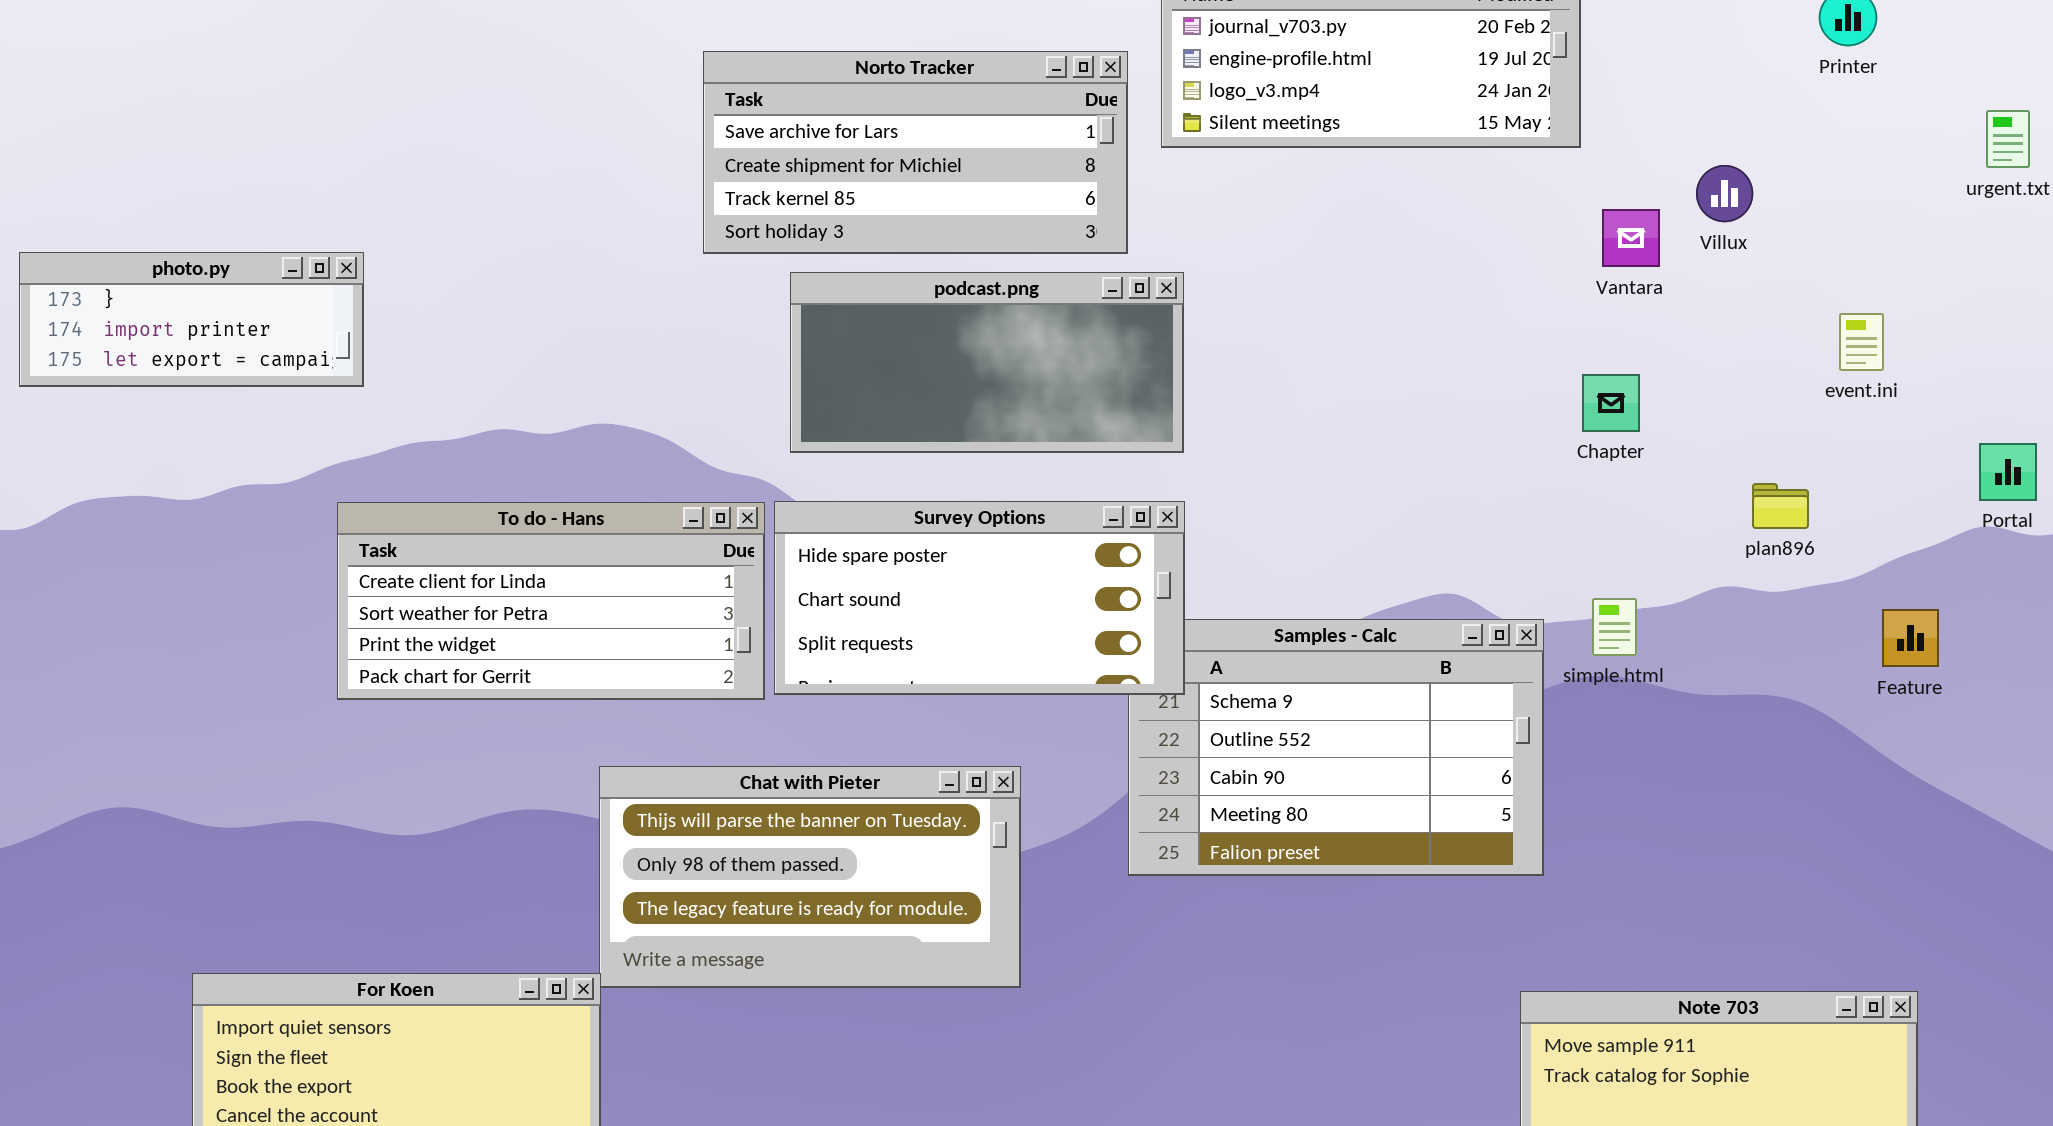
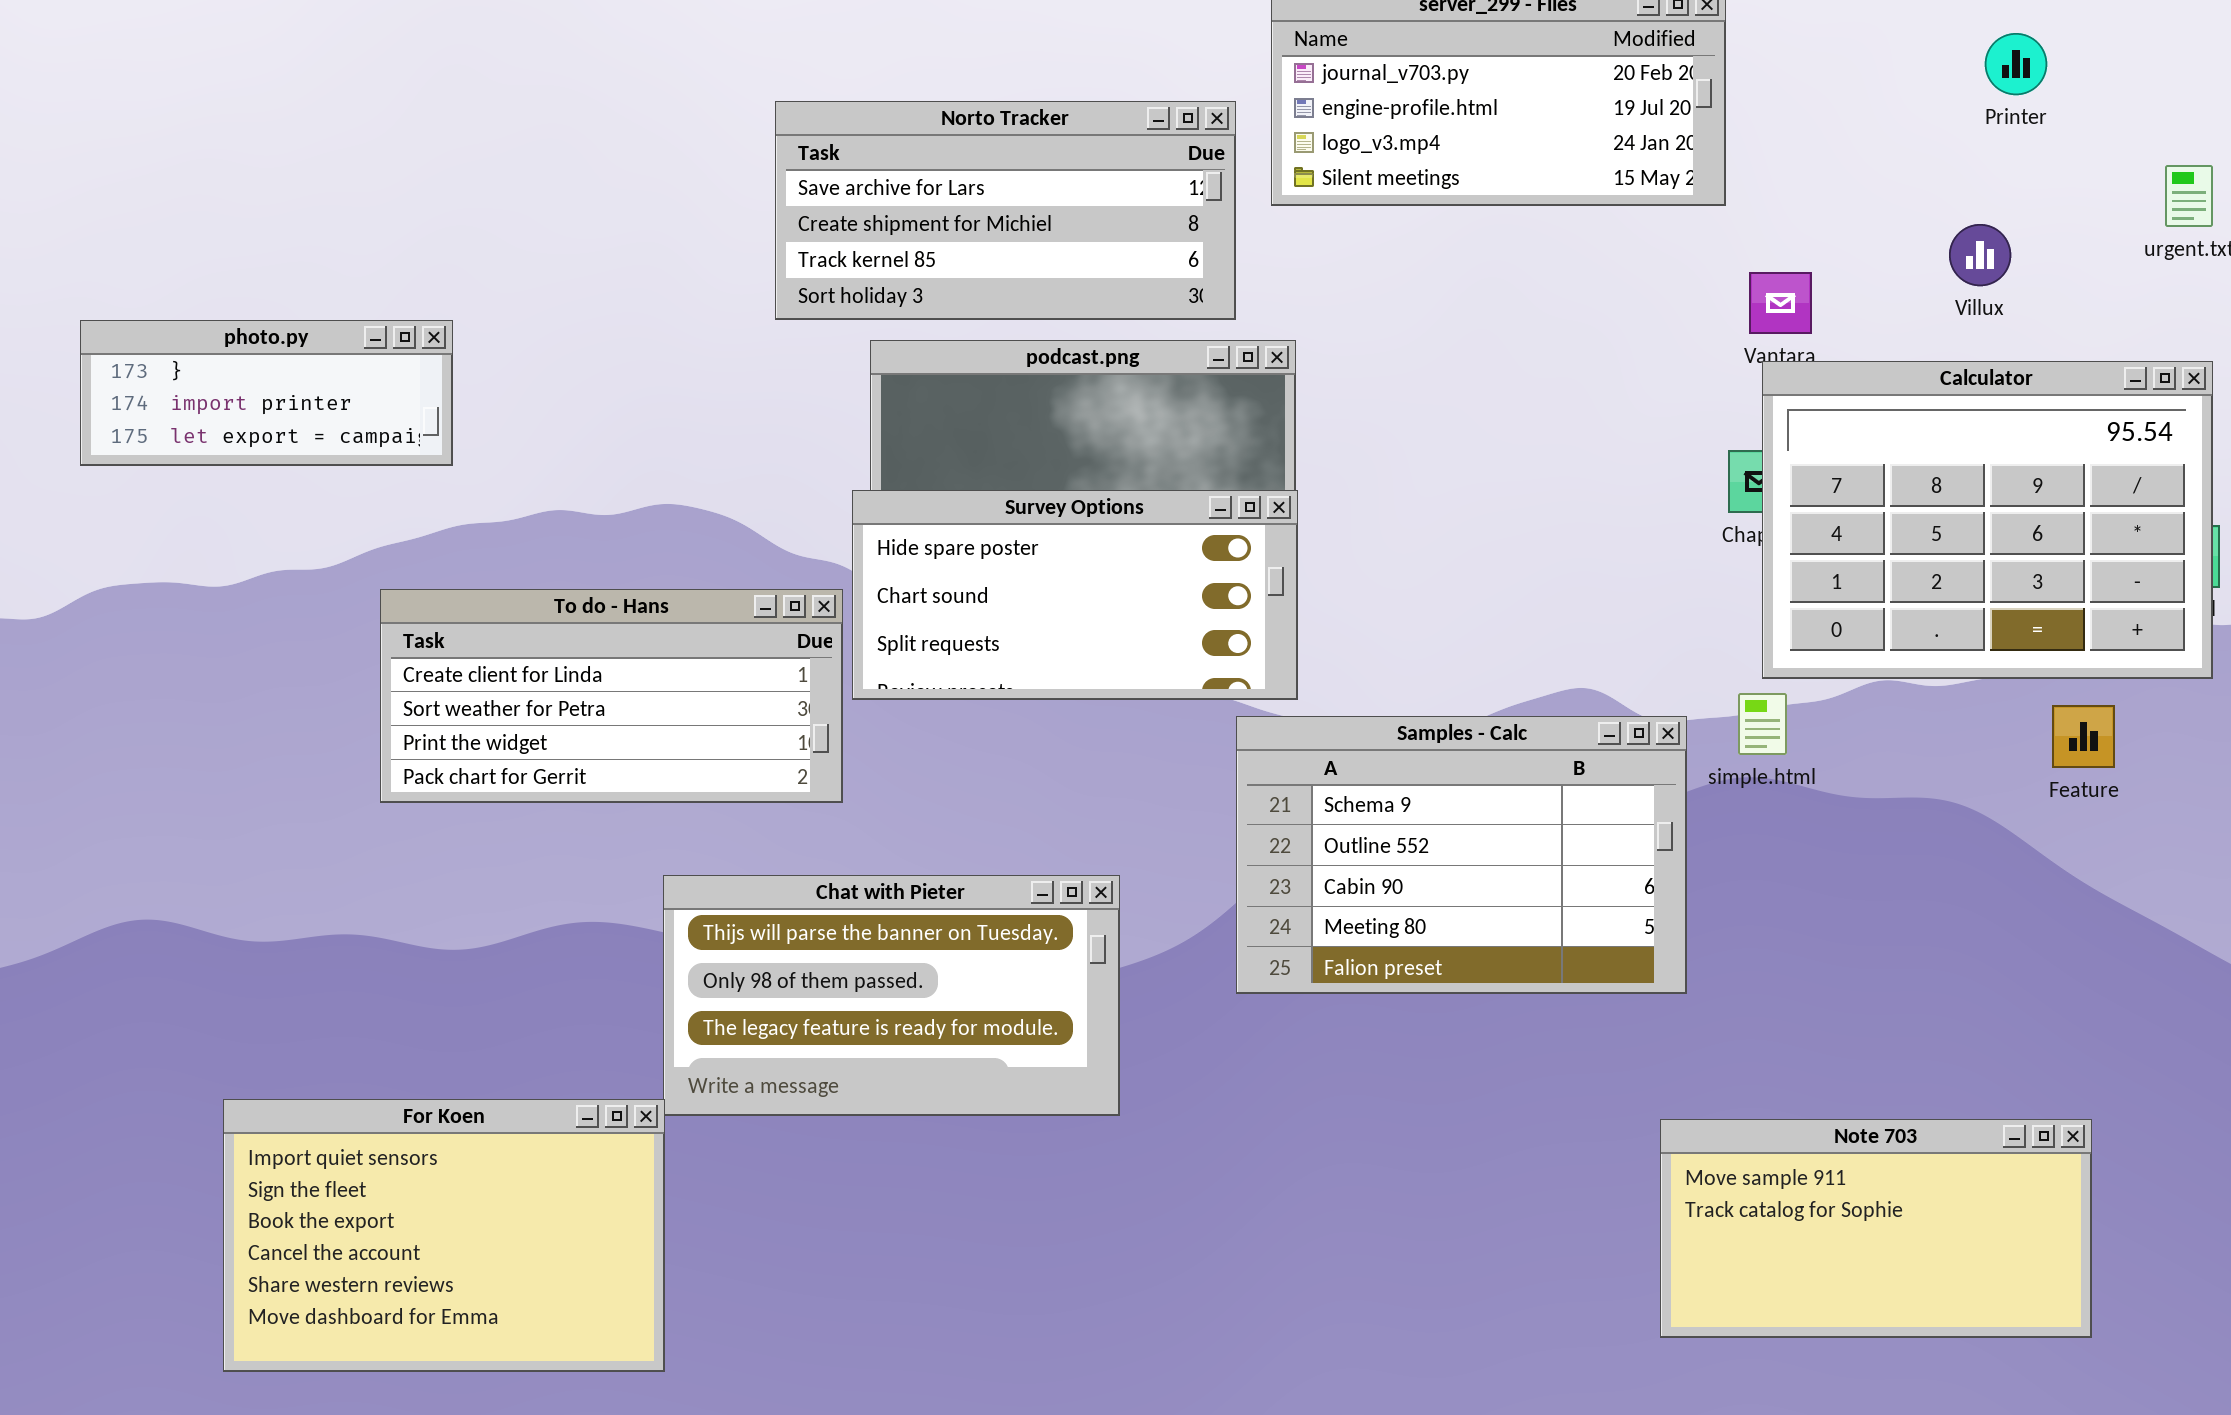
Villux: [1696,165,1753,222] -> [1949,224,2011,286], moved
photo.py: [19,252,364,387] -> [80,320,453,466], moved
Calculator: none -> [1762,361,2213,679], opened
Survey Options: [774,501,1185,695] -> [852,490,1298,700], moved

